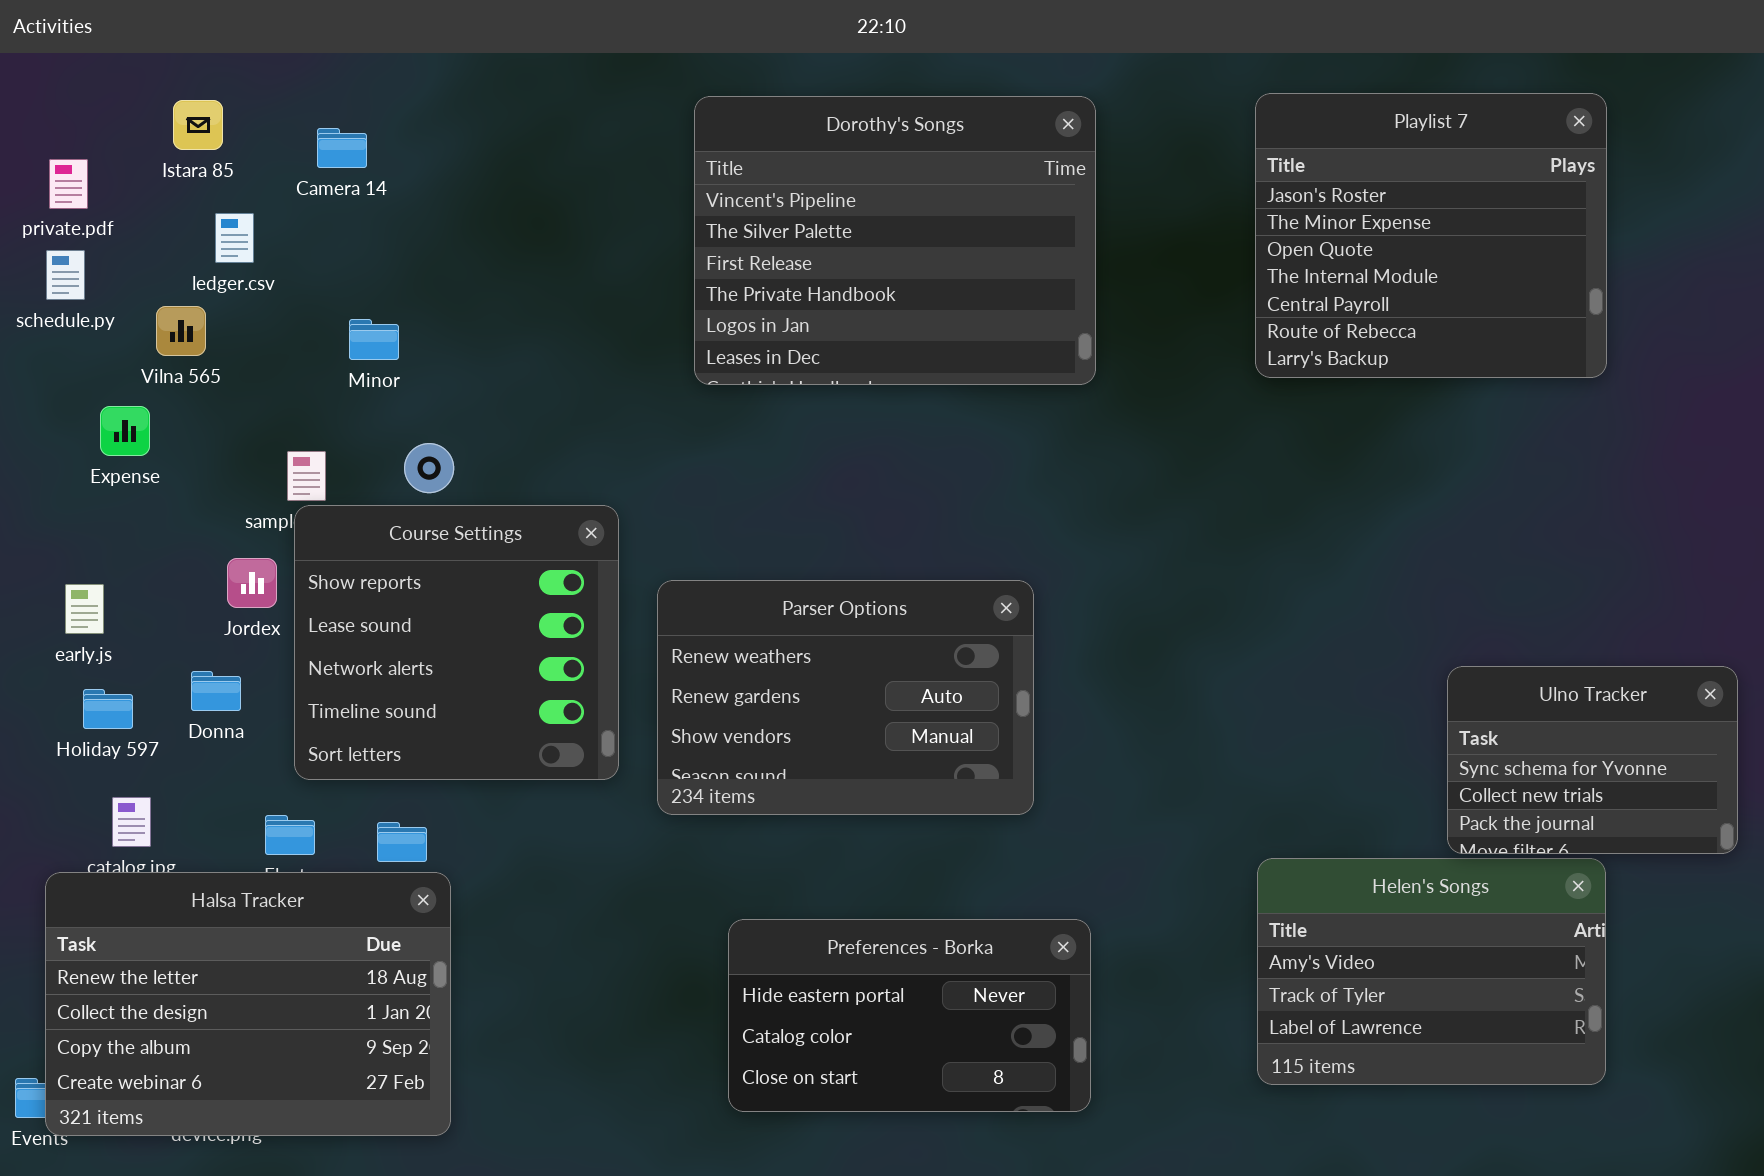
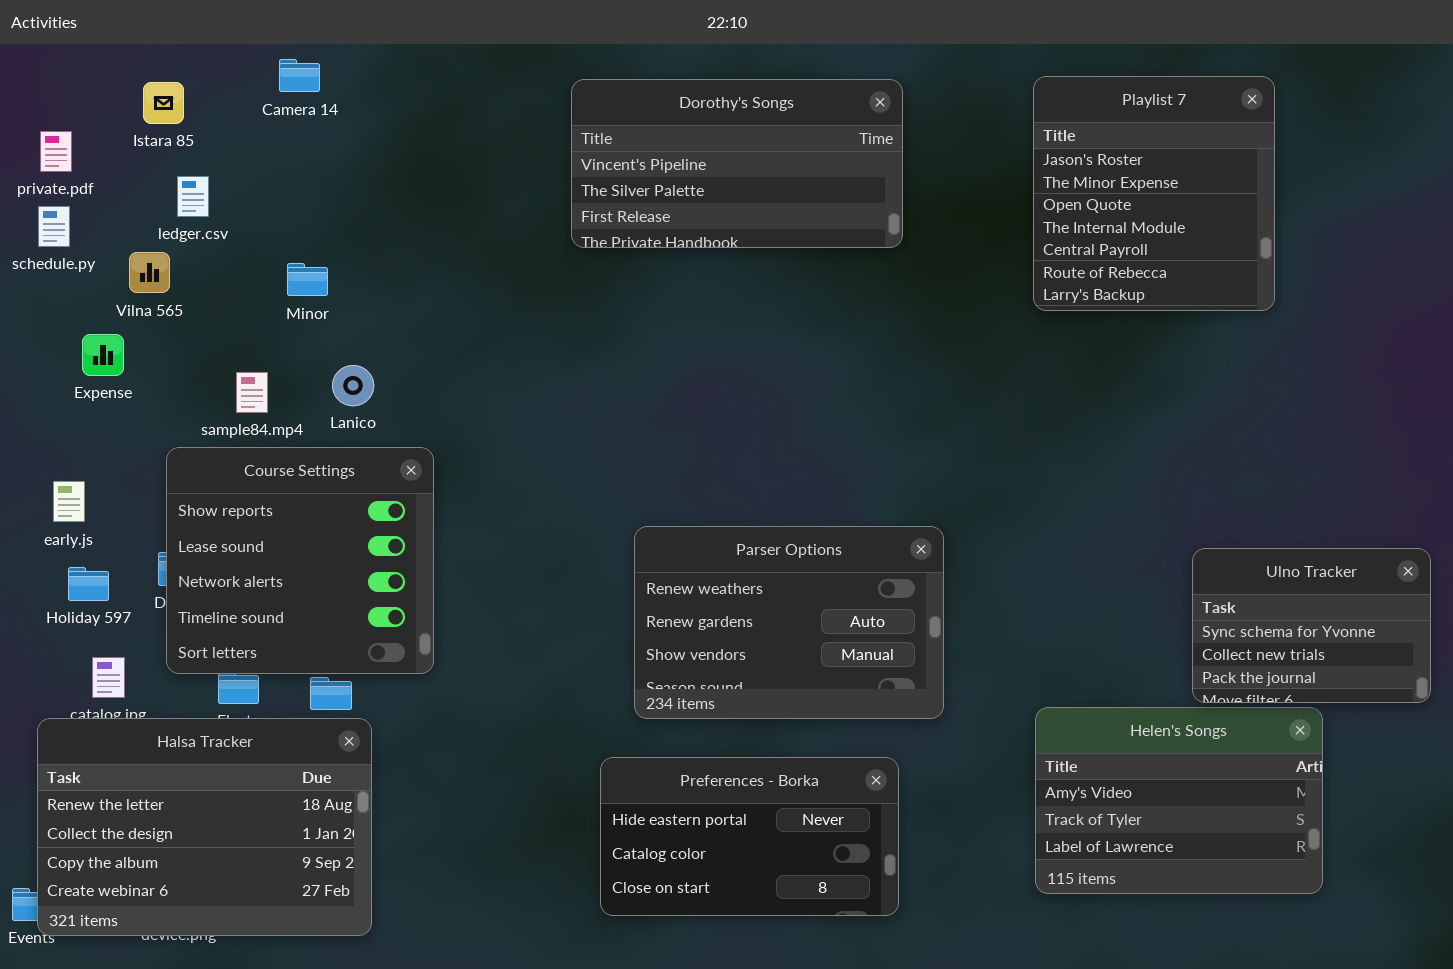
Playlist 7: [1255,93,1607,378] -> [1033,76,1275,311], resized
Dorothy's Songs: [694,96,1096,385] -> [571,79,903,248], resized
Camera 14: [317,128,367,168] -> [279,59,320,92], moved
Course Settings: [294,505,619,780] -> [166,447,434,674], moved
Parser Options: [657,580,1034,815] -> [634,526,944,719], moved

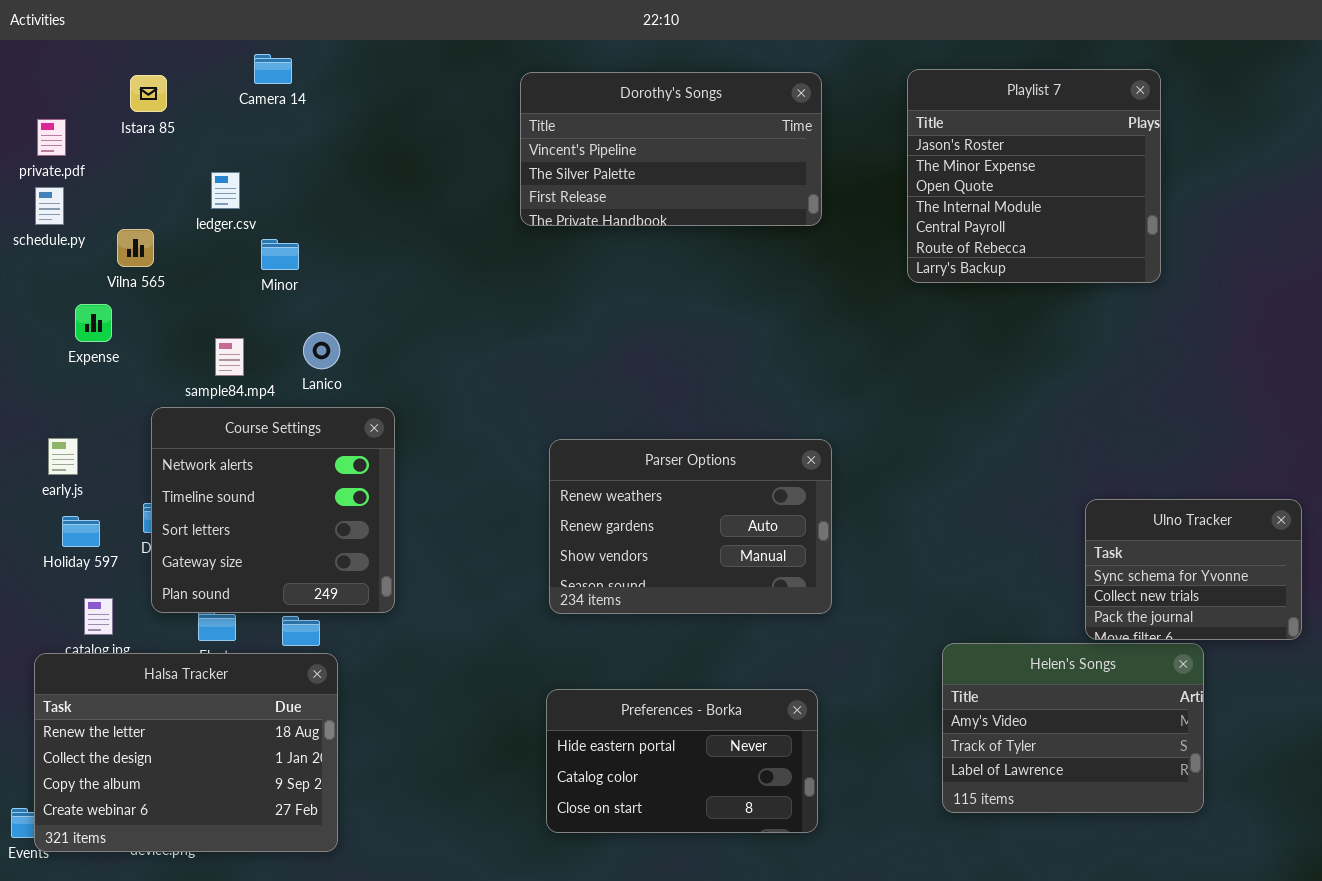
Playlist 7: [1033,76,1275,311] -> [907,69,1161,283], resized
ledger.csv: [177,176,209,217] -> [211,172,240,209], moved
Course Settings: [166,447,434,674] -> [151,407,395,613], scrolled down 2 rows
Parser Options: [634,526,944,719] -> [549,439,832,614], moved

